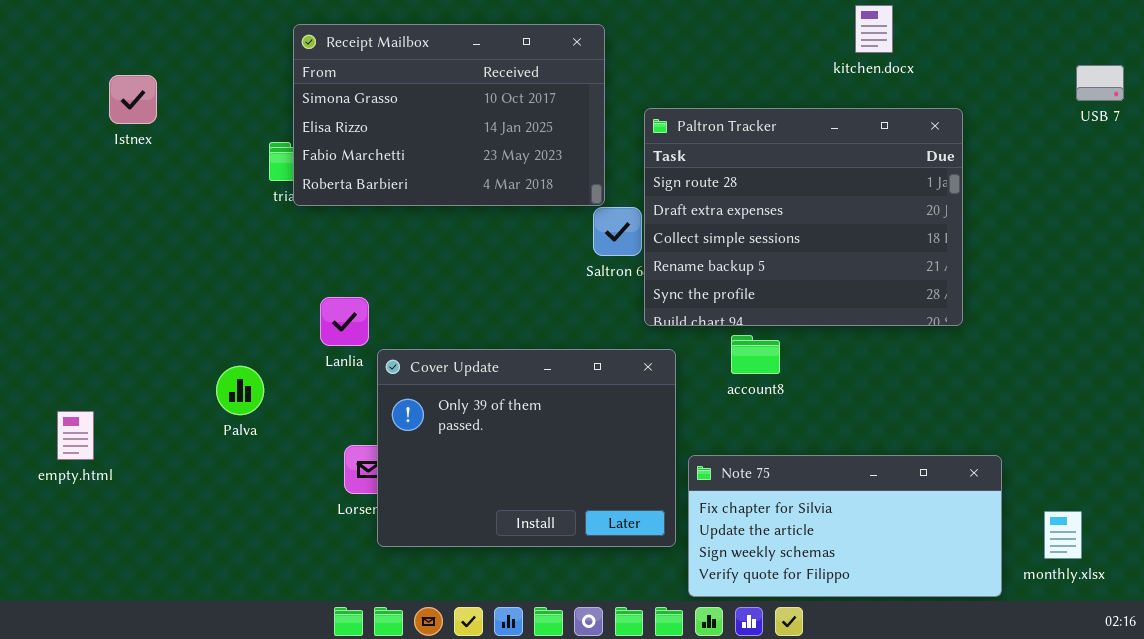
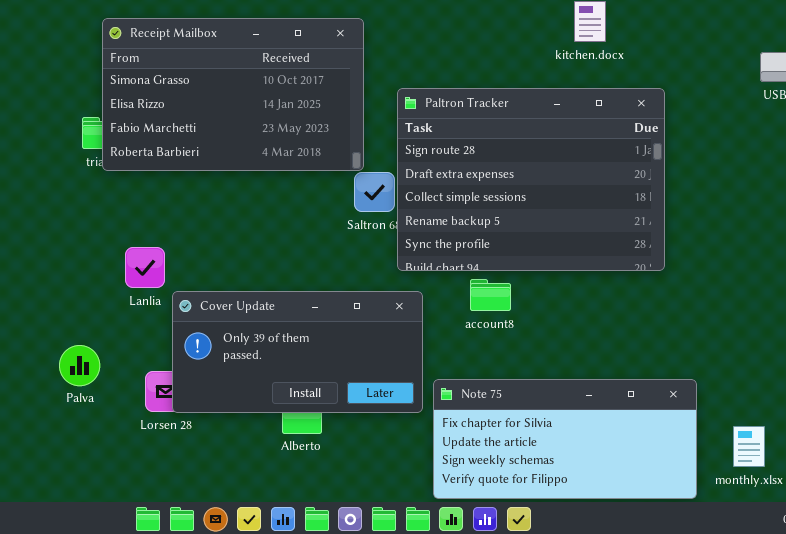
Cover Update: [377,349,676,547] -> [172,291,423,413], resized
Palva: [216,366,264,415] -> [59,345,100,386], moved

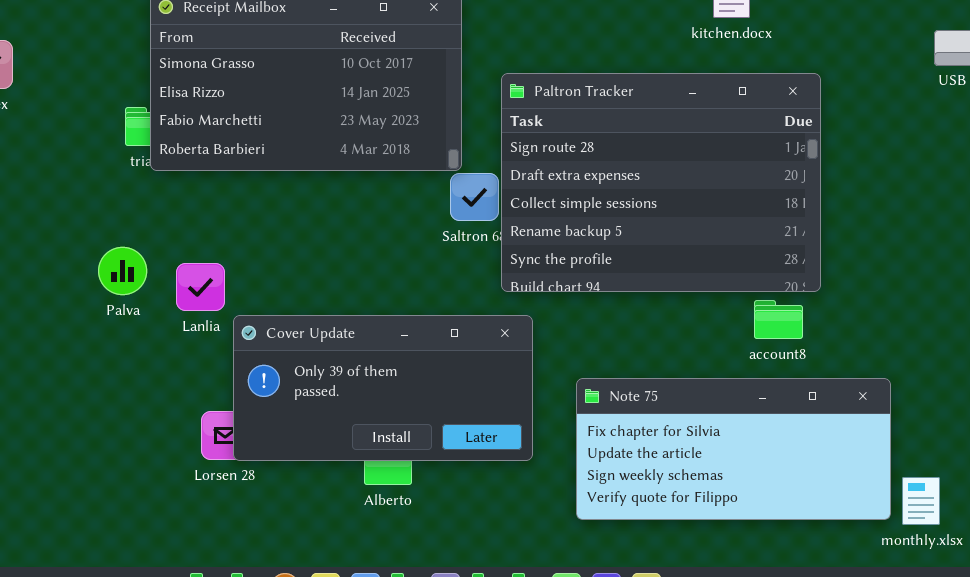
account8: [470,279,511,311] -> [754,300,803,339], moved
Palva: [59,345,100,386] -> [98,247,147,295], moved
Note 75: [433,379,697,499] -> [576,378,891,520], moved

